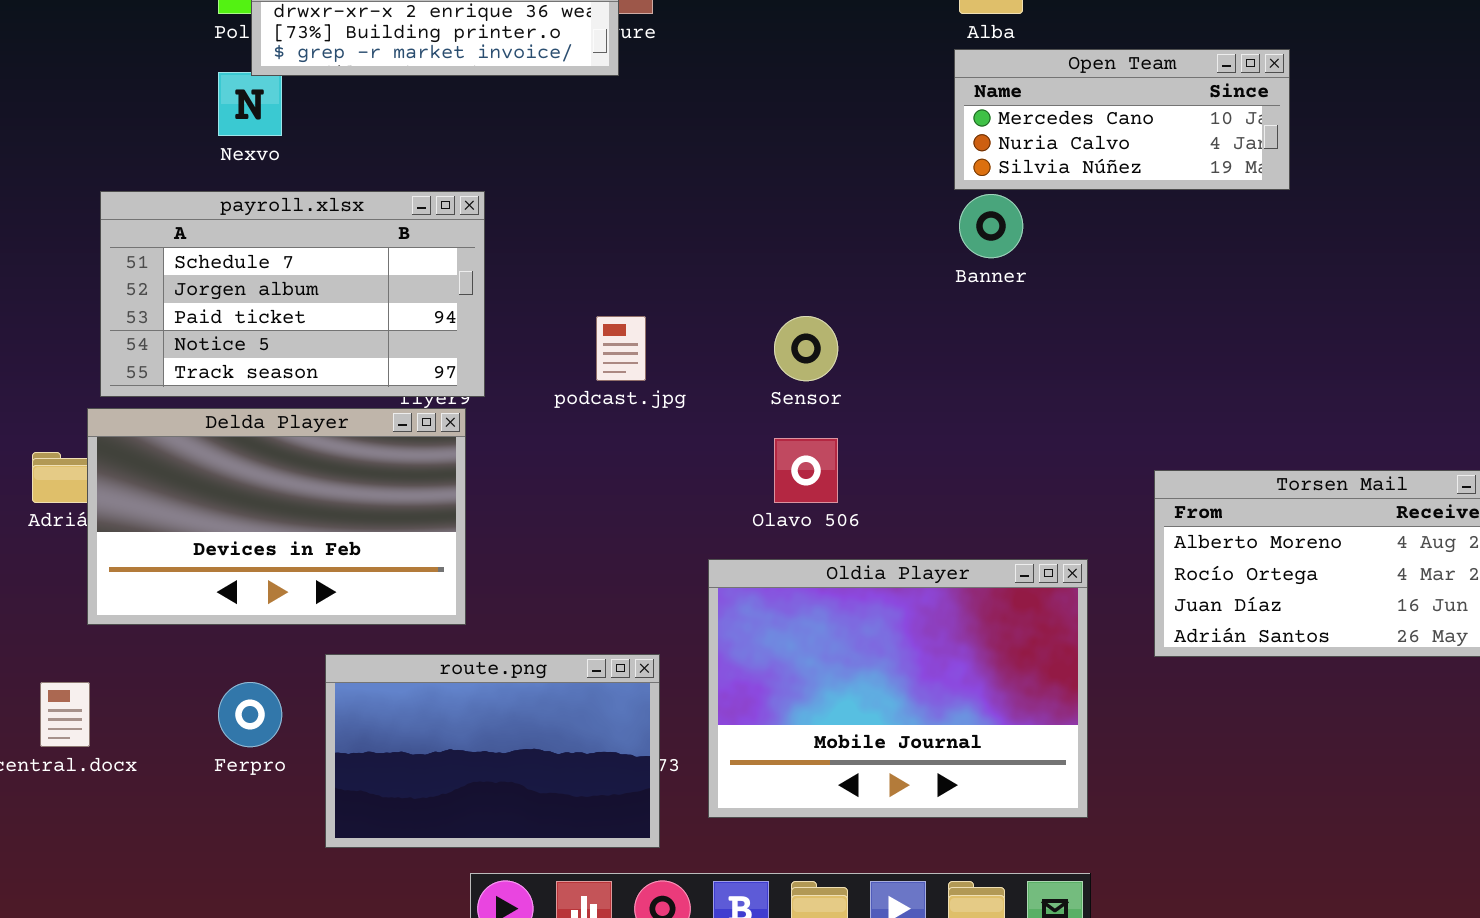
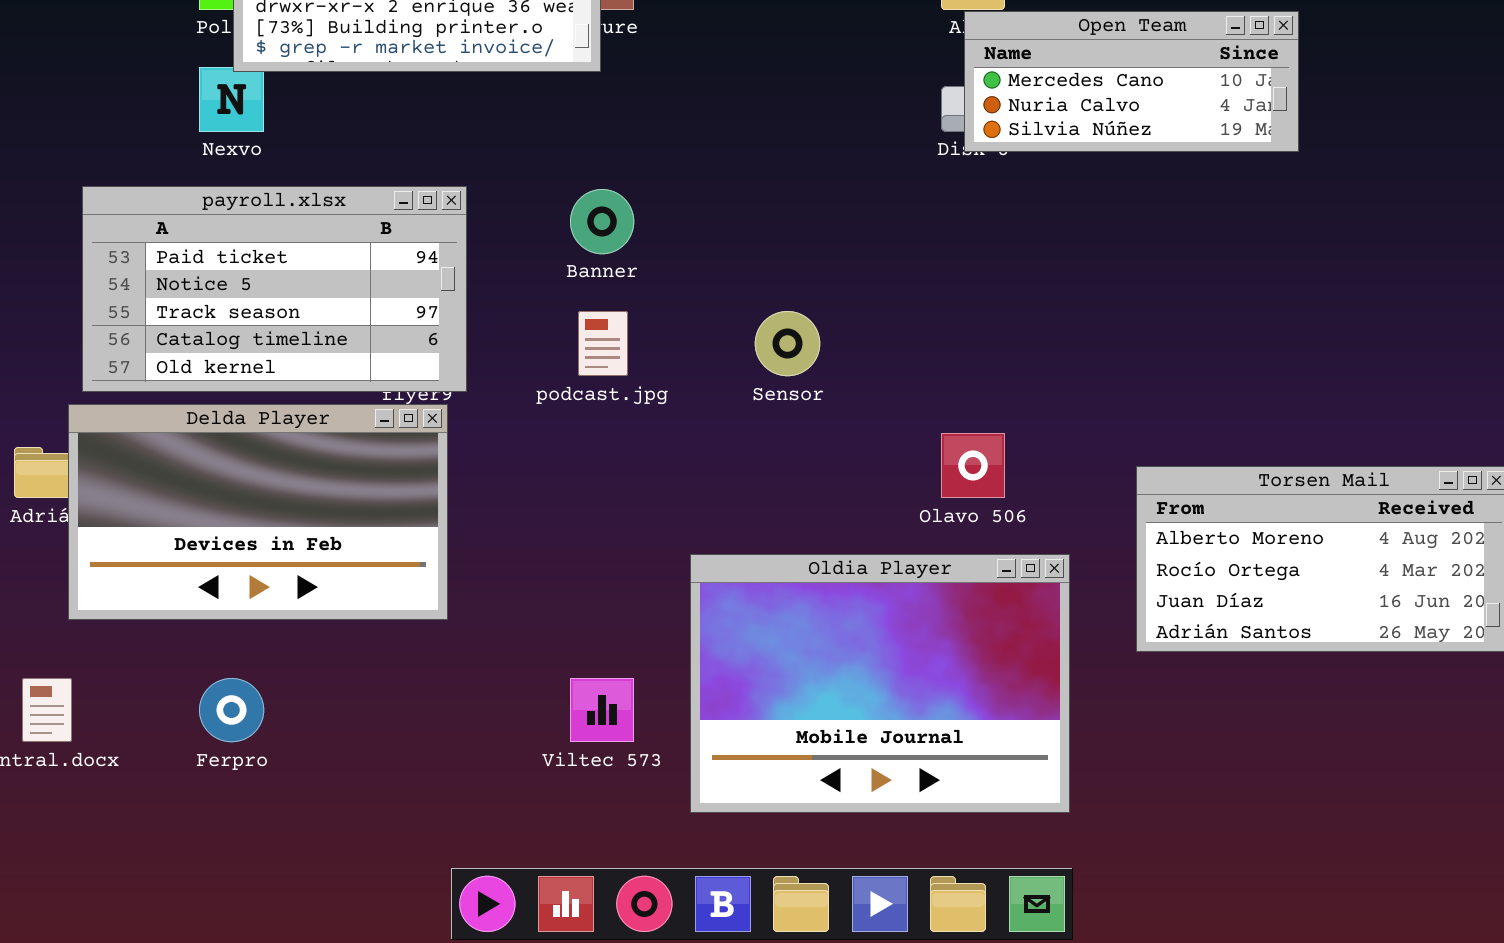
Open Team: [954,49,1290,190] -> [964,11,1299,152], moved
payroll.xlsx: [100,191,485,397] -> [82,186,467,392], scrolled down 2 rows
Banner: [959,194,1023,258] -> [570,189,634,254], moved
Olavo 506: [774,438,838,503] -> [941,433,1005,498], moved
route.png: [325,654,660,848] -> none, closed

